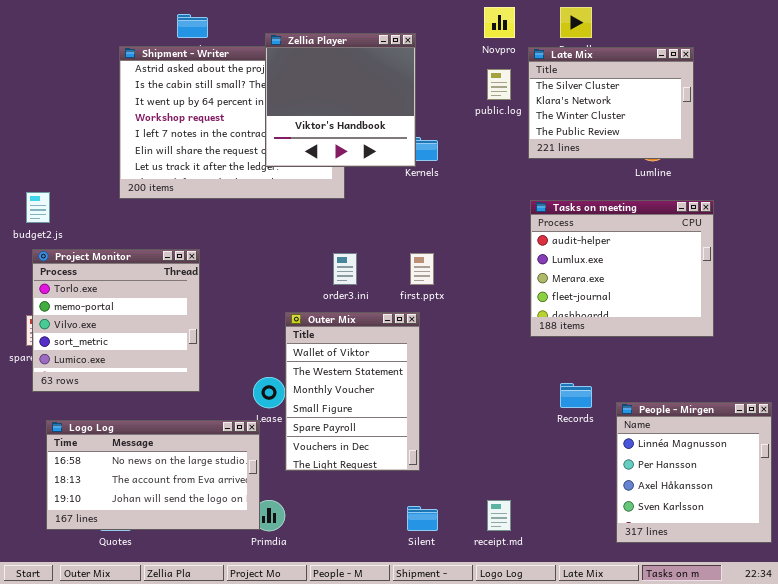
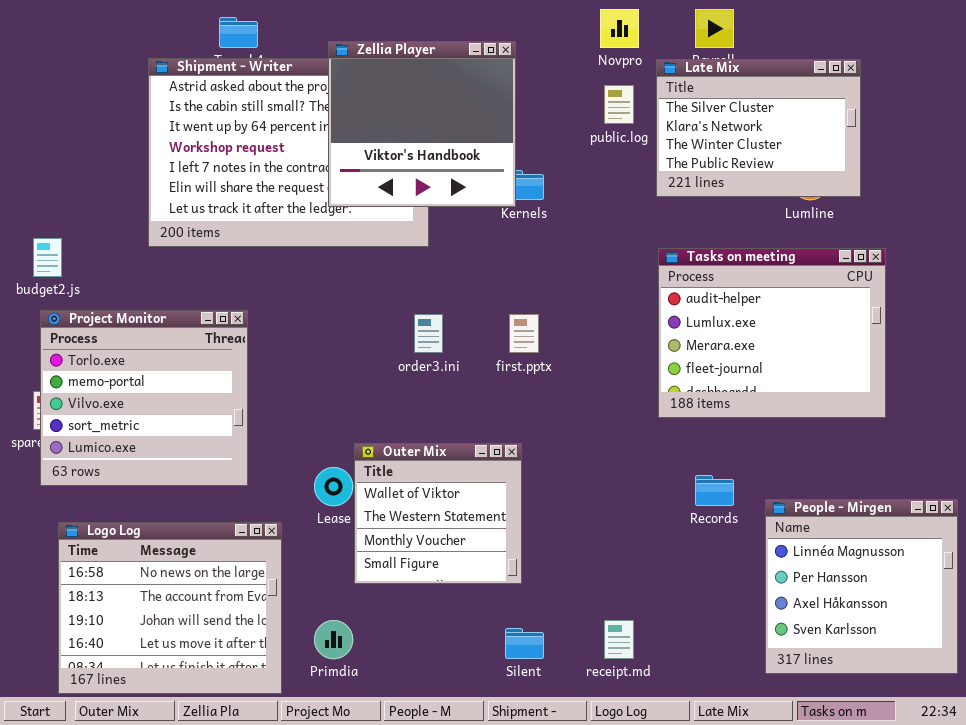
Outer Mix: [285,312,420,471] -> [354,443,522,584], resized
Logo Log: [46,420,260,530] -> [58,522,282,694], resized

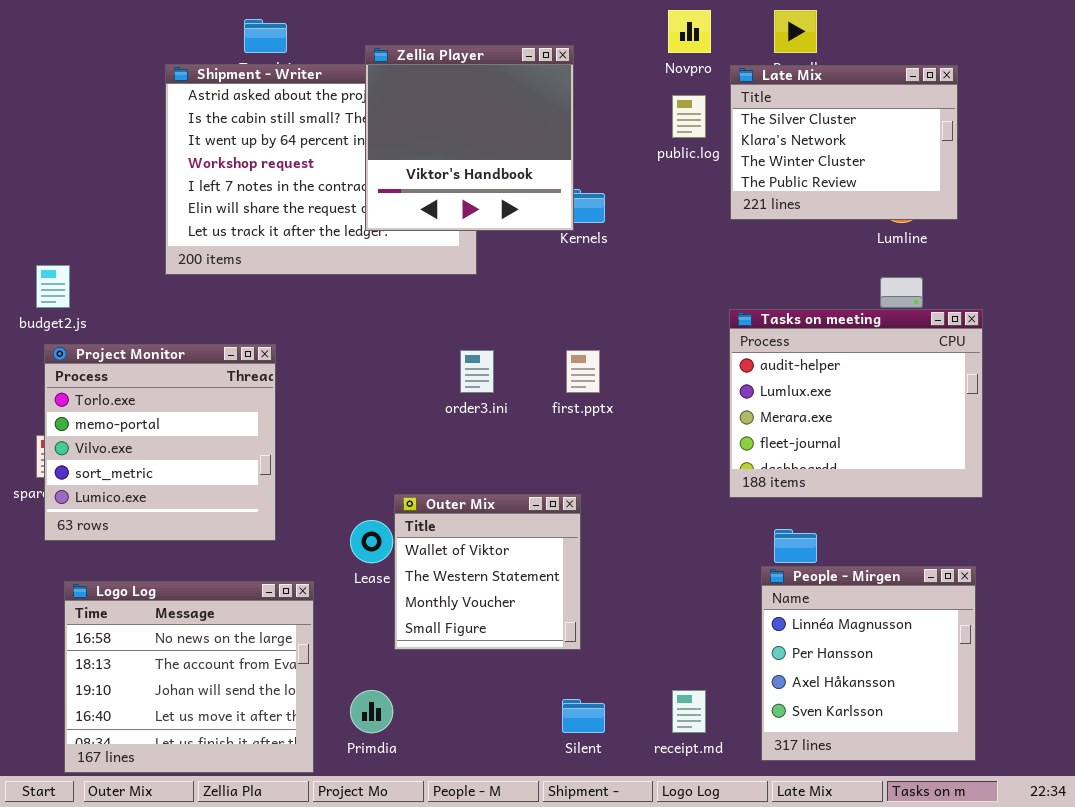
Tasks on meeting: [658,248,886,418] -> [729,309,983,498], moved
People - Mirgen: [765,499,958,674] -> [761,566,976,761], moved

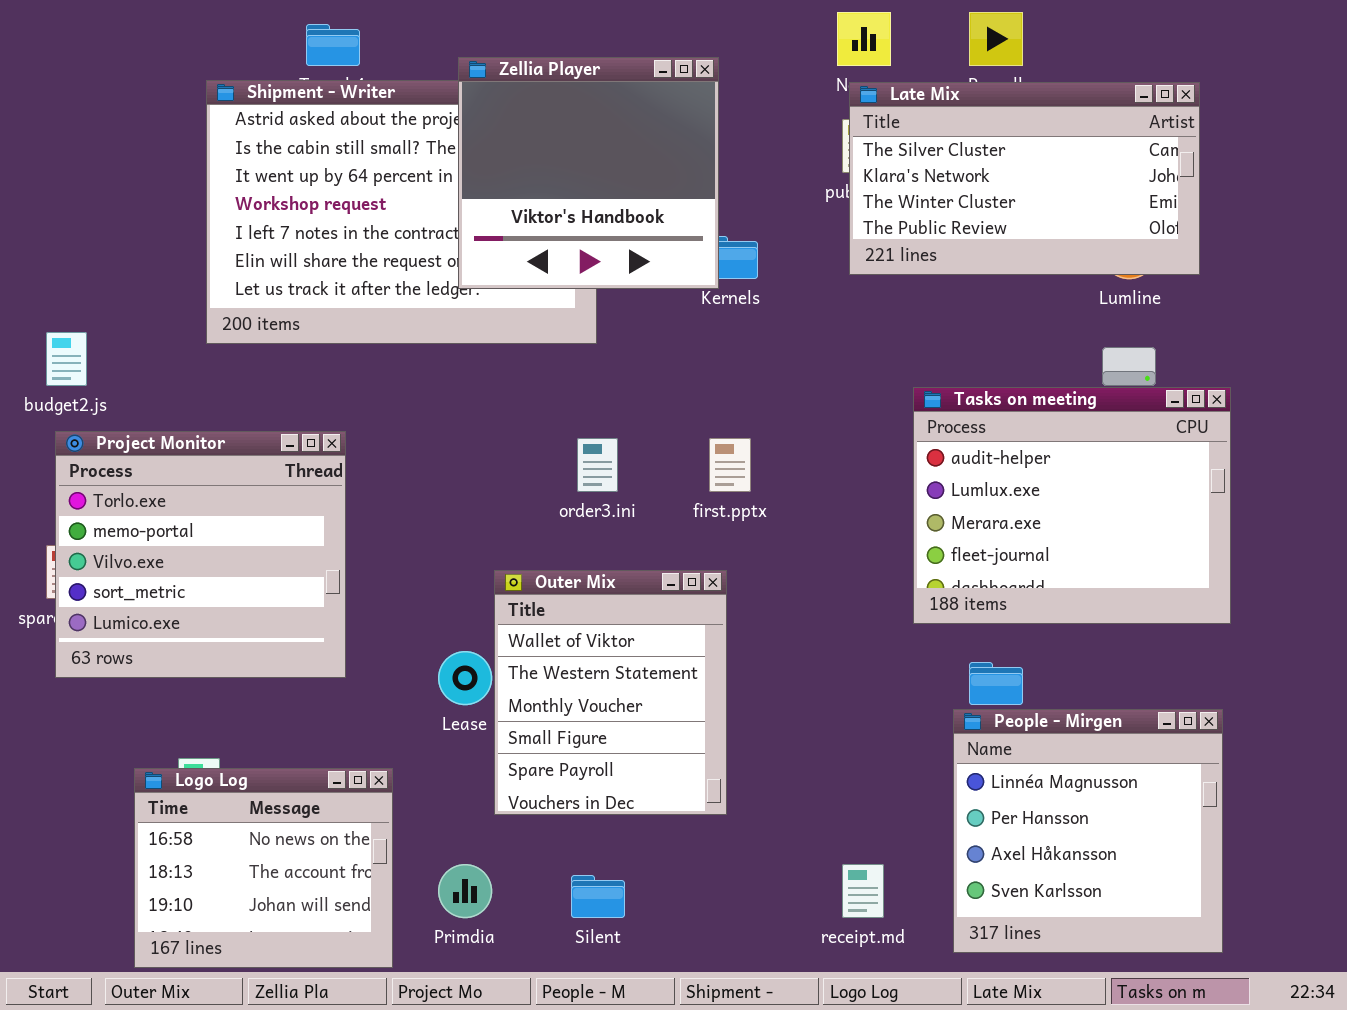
Late Mix: [730,65,958,220] -> [849,82,1200,275], resized
Outer Mix: [394,494,581,650] -> [494,570,727,815], resized
Logo Log: [64,581,314,773] -> [134,768,393,968], resized
Silent: [562,699,605,733] -> [571,875,625,918], moved

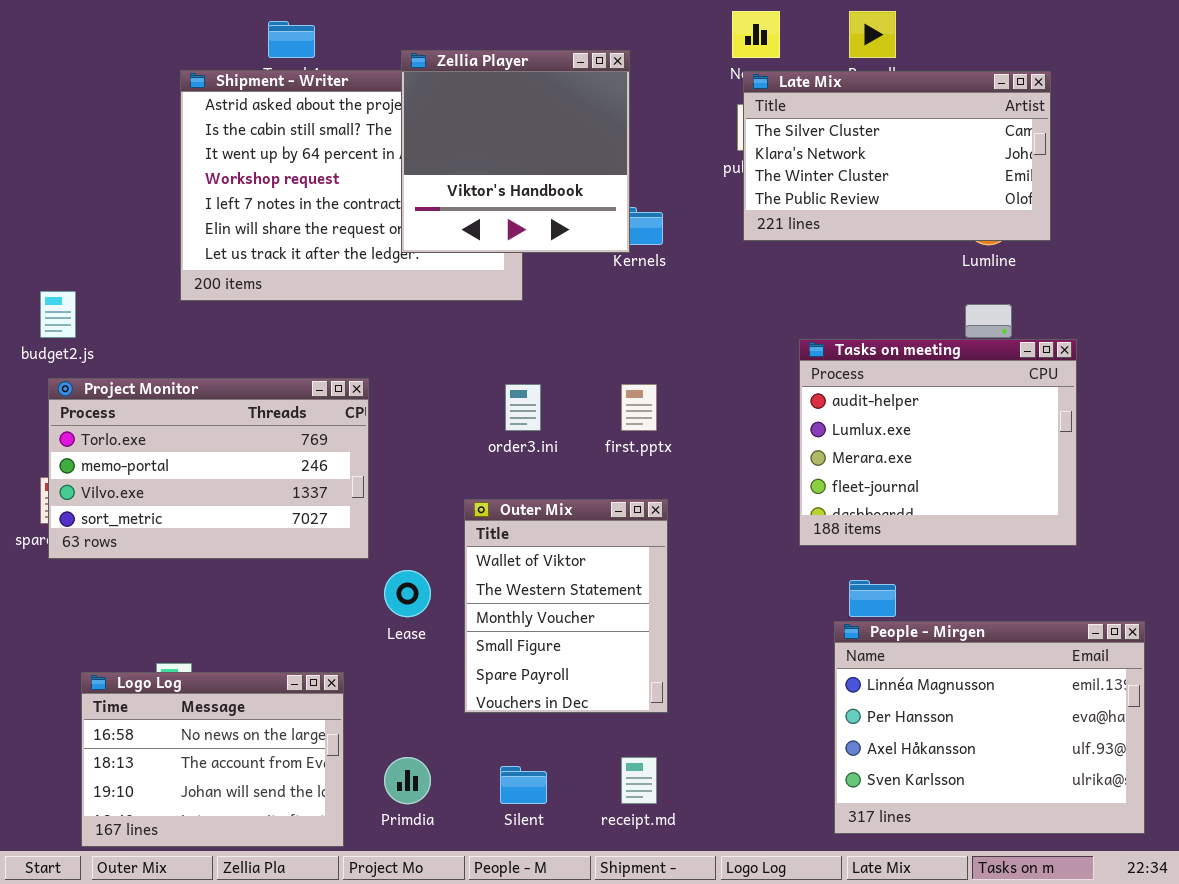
Project Monitor: [55,431,346,678] -> [48,378,369,559], resized
Outer Mix: [494,570,727,815] -> [464,499,668,713], moved
People - Mirgen: [953,709,1223,953] -> [834,621,1145,834], resized
Logo Log: [134,768,393,968] -> [81,672,344,847], resized
receipt.md: [842,864,884,918] -> [621,757,657,804], moved

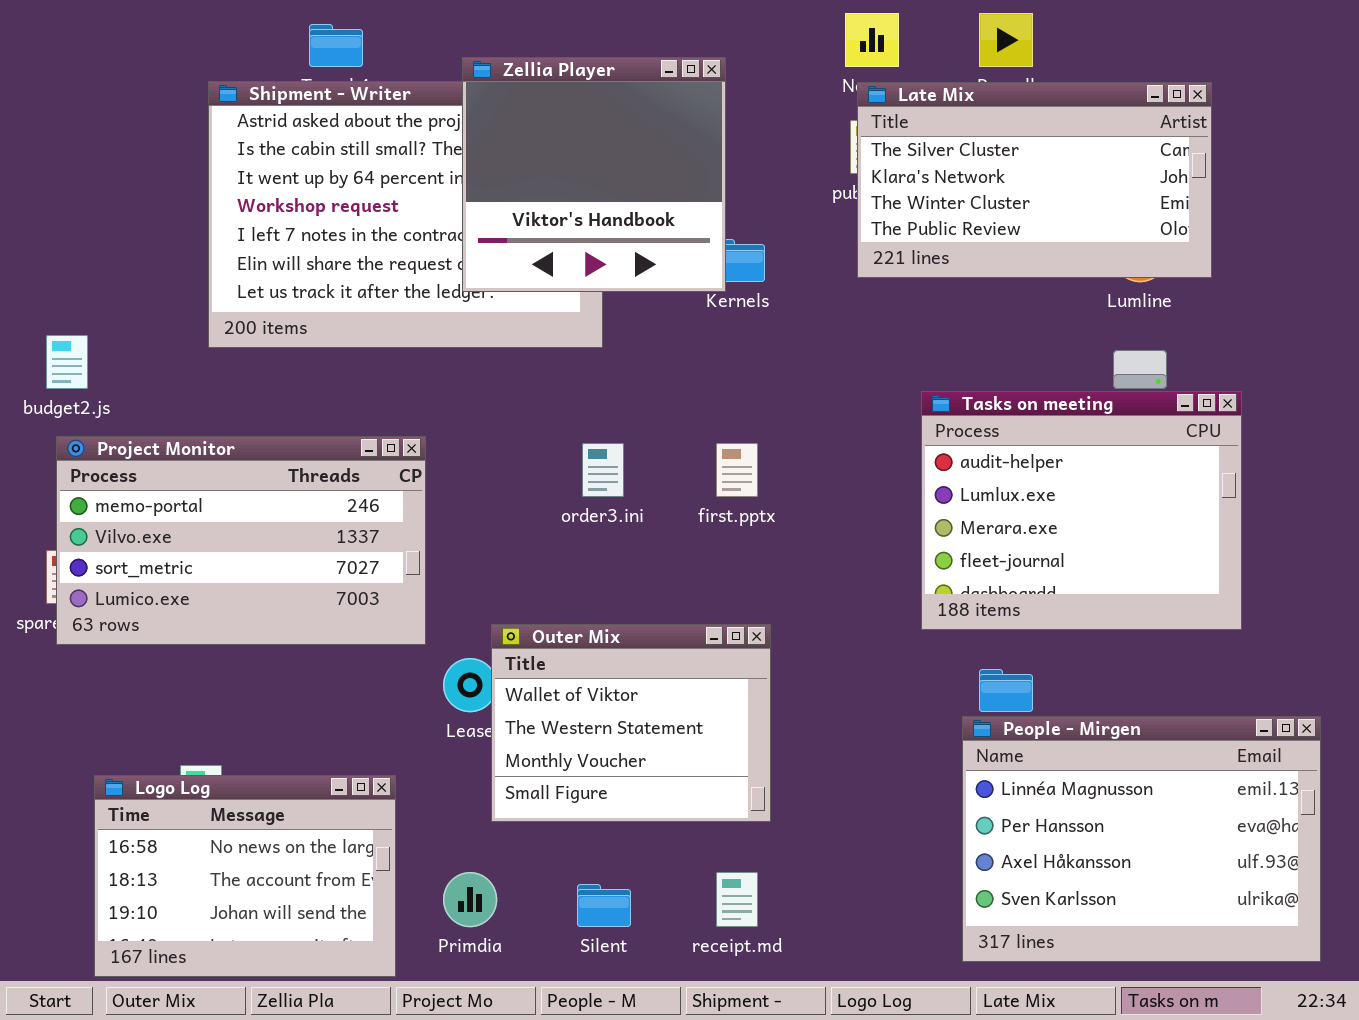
Project Monitor: [48,378,369,559] -> [56,436,426,645], scrolled down 1 row
Outer Mix: [464,499,668,713] -> [491,624,771,822], resized

